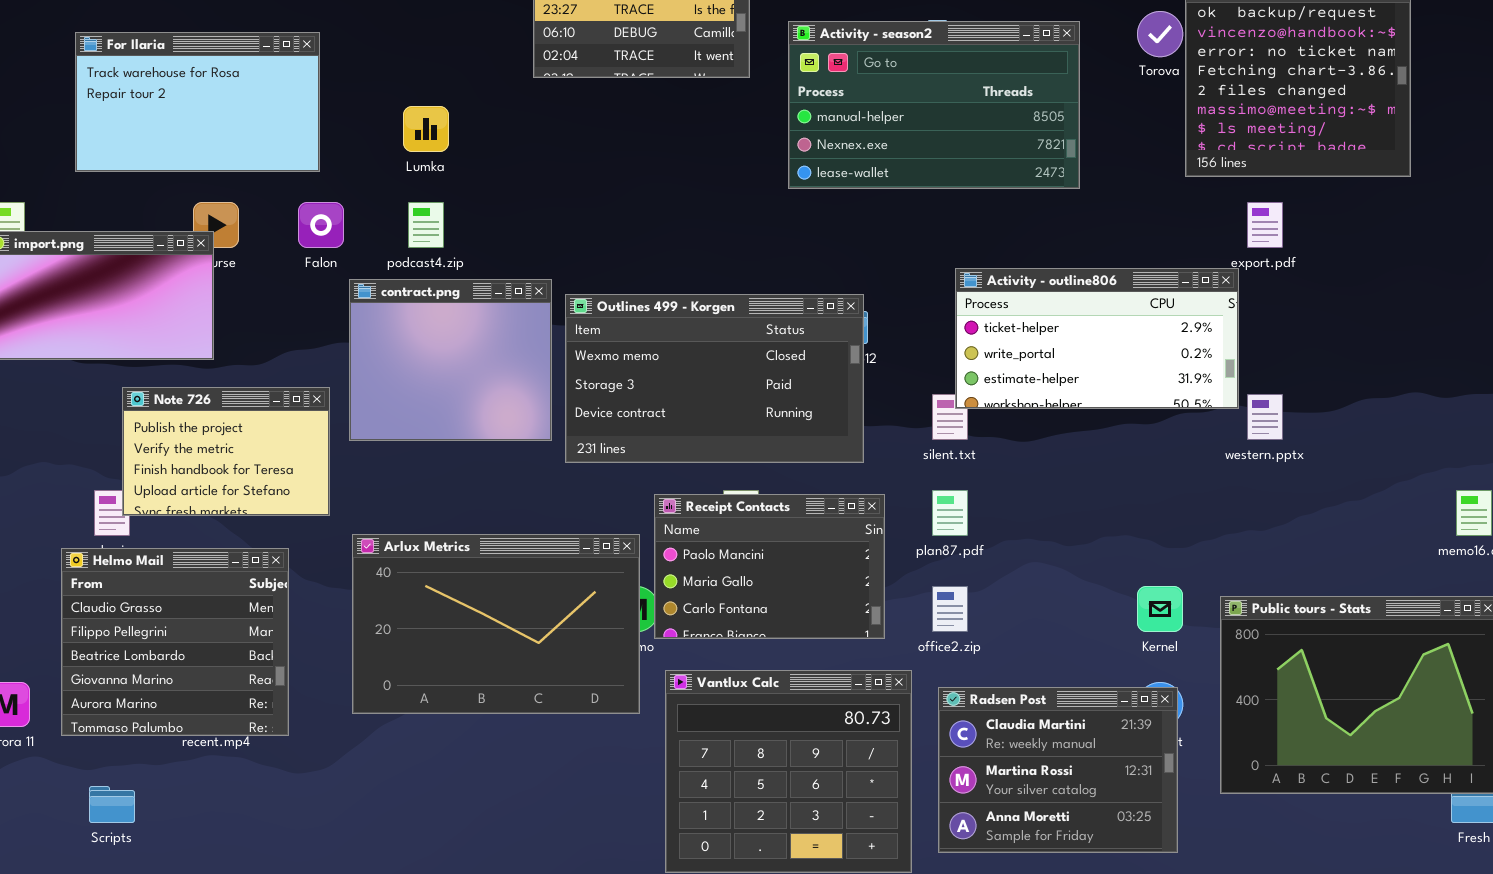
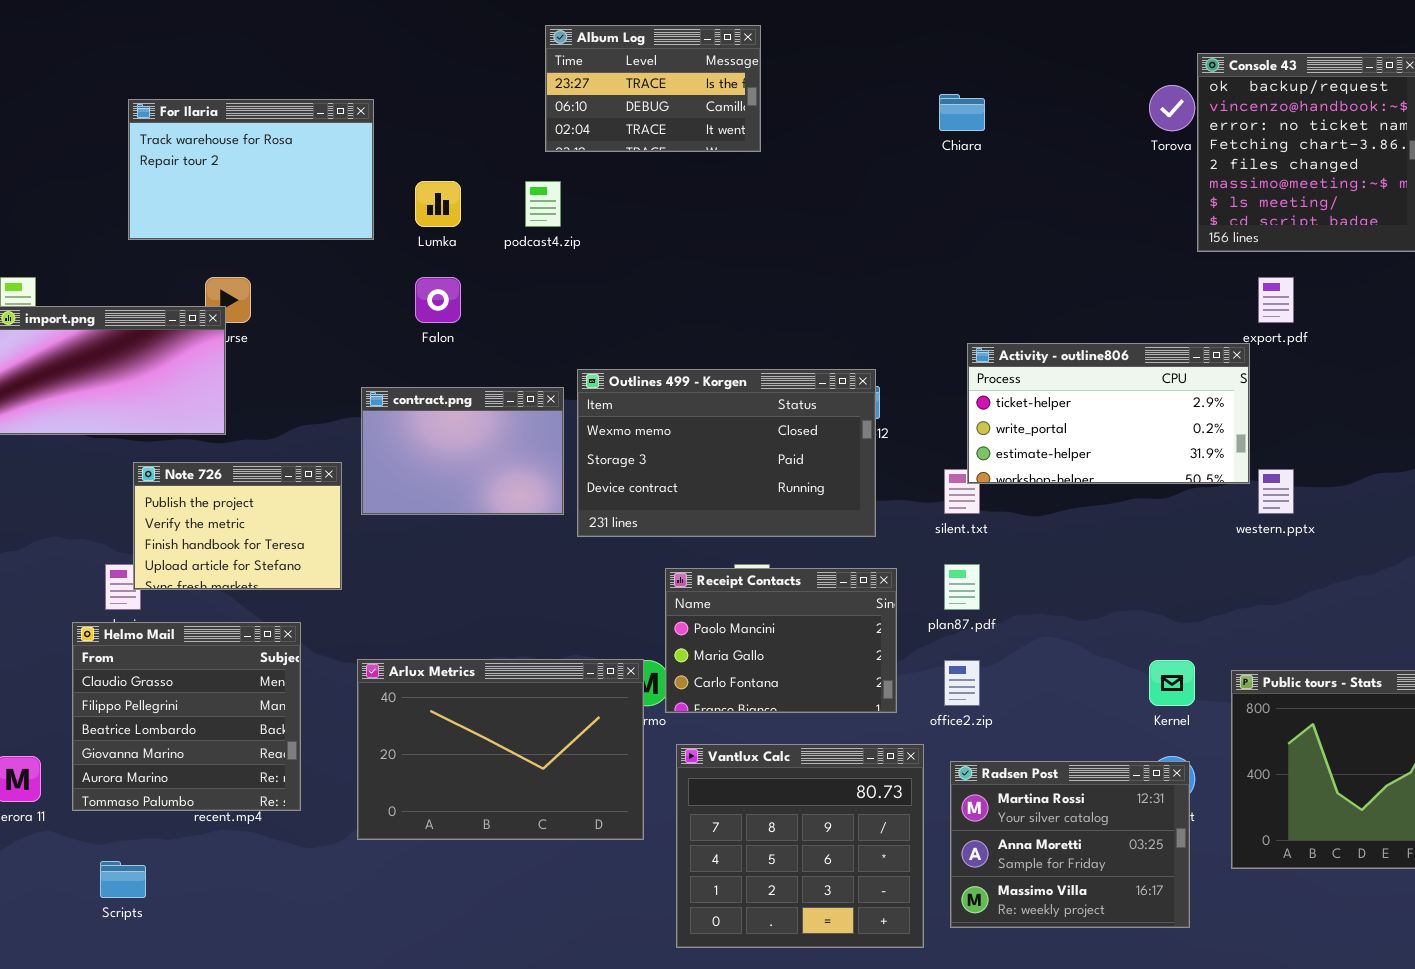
Activity - season2: [788,21,1080,189] -> none, closed
For Ilaria: [75,32,320,172] -> [128,99,374,240], moved
Falon: [298,202,344,248] -> [415,277,461,323], moved
podcast4.zip: [408,202,444,248] -> [525,181,561,227], moved
contract.png: [349,279,552,441] -> [361,387,564,515], resized
Arlux Metrics: [352,534,640,714] -> [357,659,644,840], moved
Radsen Post: [938,687,1178,853] -> [950,761,1190,928], scrolled down 1 row

